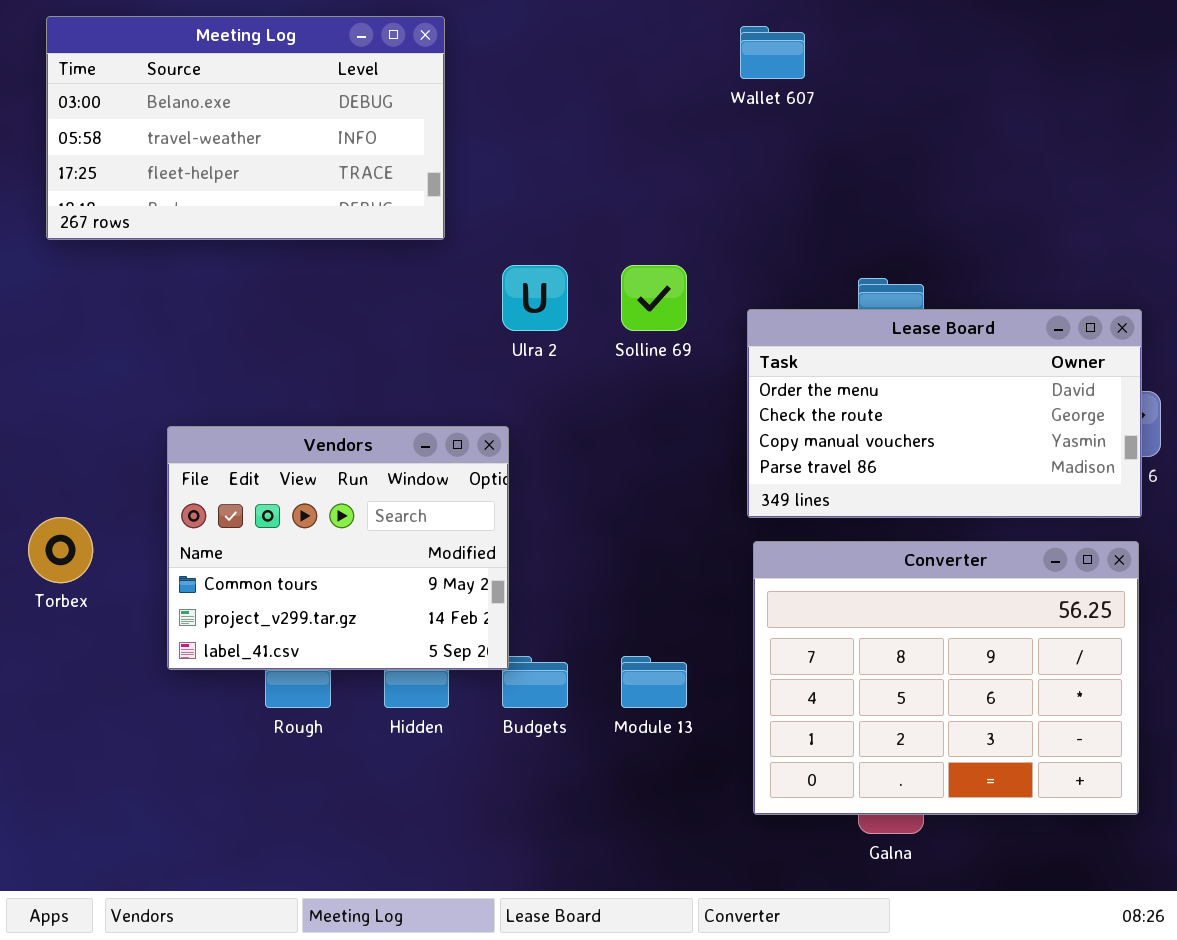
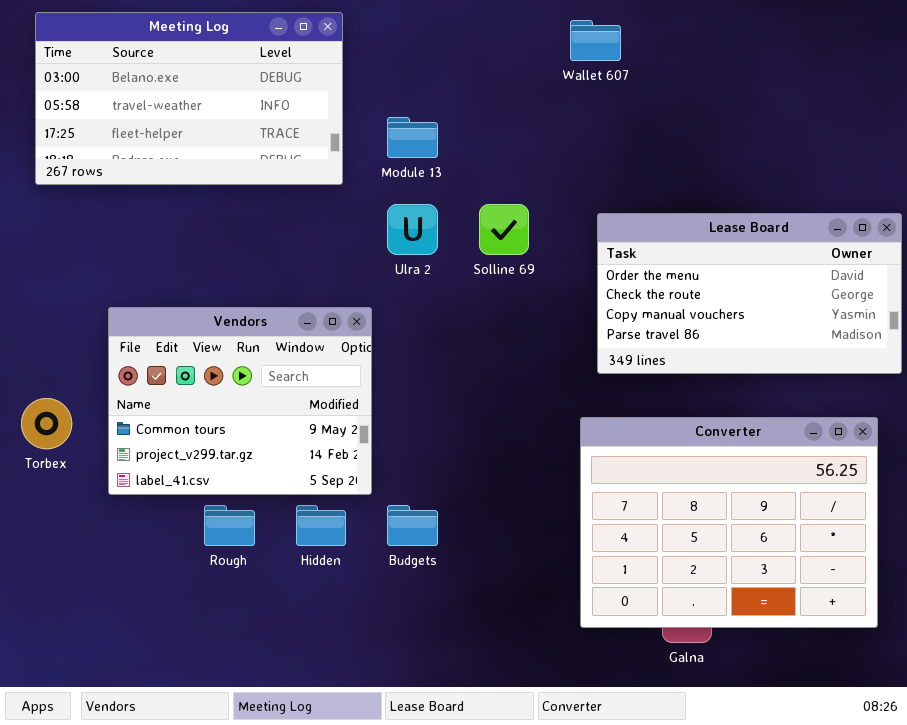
Lease Board: [747,309,1142,518] -> [597,213,902,374], moved
Vendors: [167,426,509,670] -> [108,307,372,495], moved
Module 13: [621,656,687,708] -> [387,117,438,158], moved

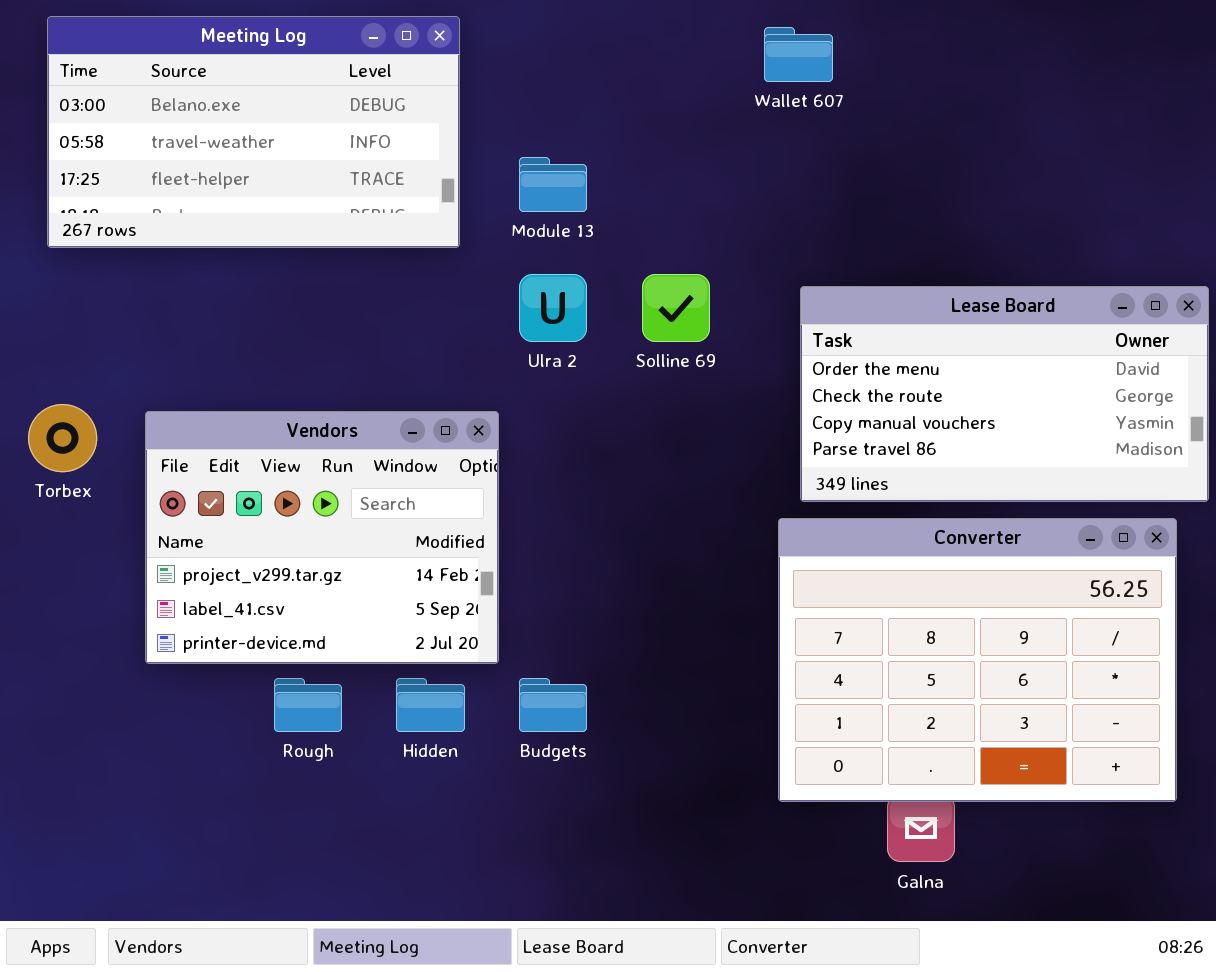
Vendors: [108,307,372,495] -> [145,411,499,664], scrolled down 1 row
Torbex: [21,398,72,449] -> [28,404,97,472], moved
Converter: [580,417,878,628] -> [778,518,1177,802], moved

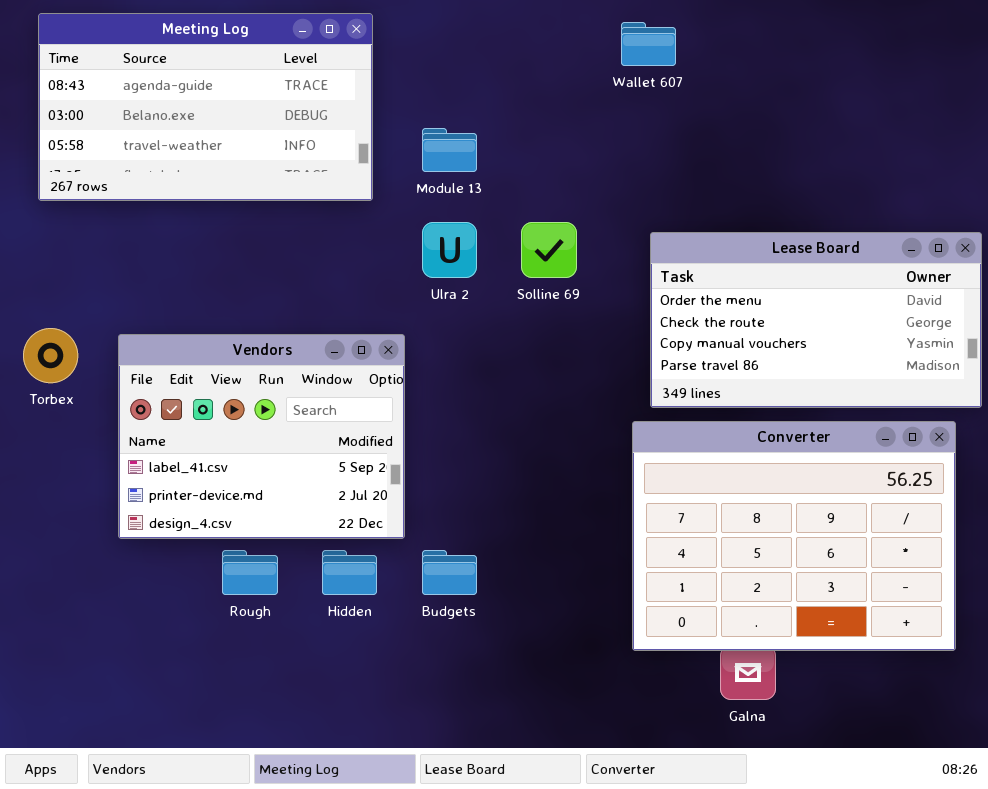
Meeting Log: [47,16,460,248] -> [38,13,373,201], scrolled up 1 row
Vendors: [145,411,499,664] -> [118,334,405,539], scrolled down 1 row

